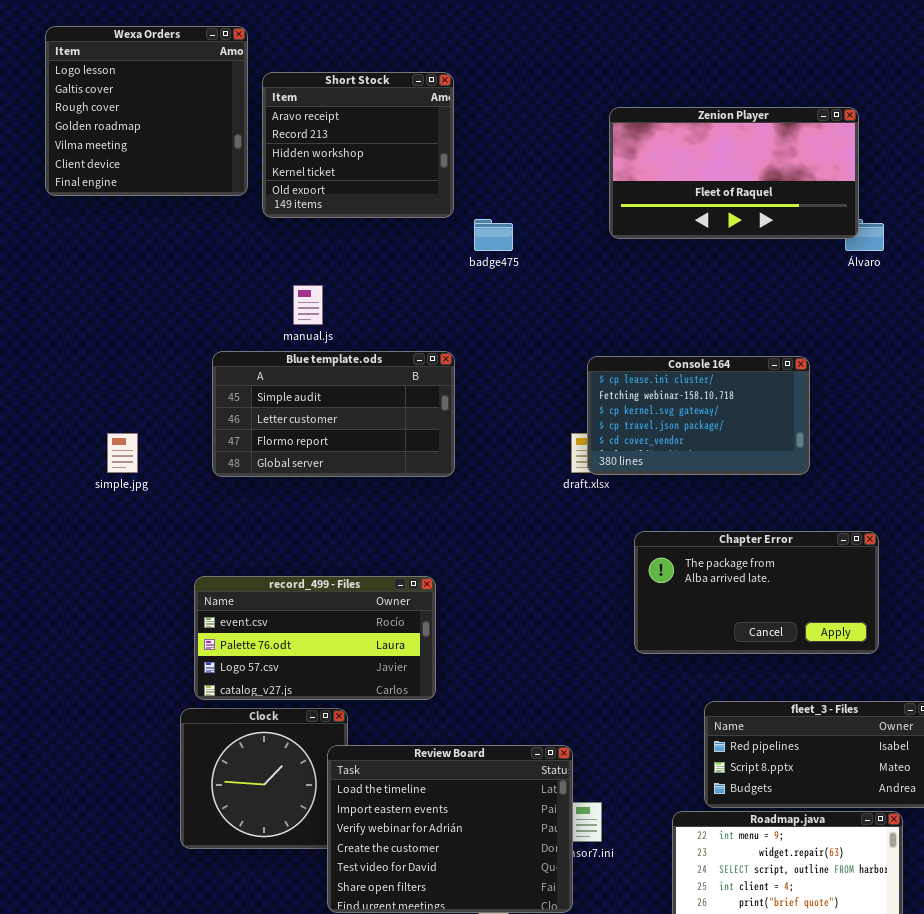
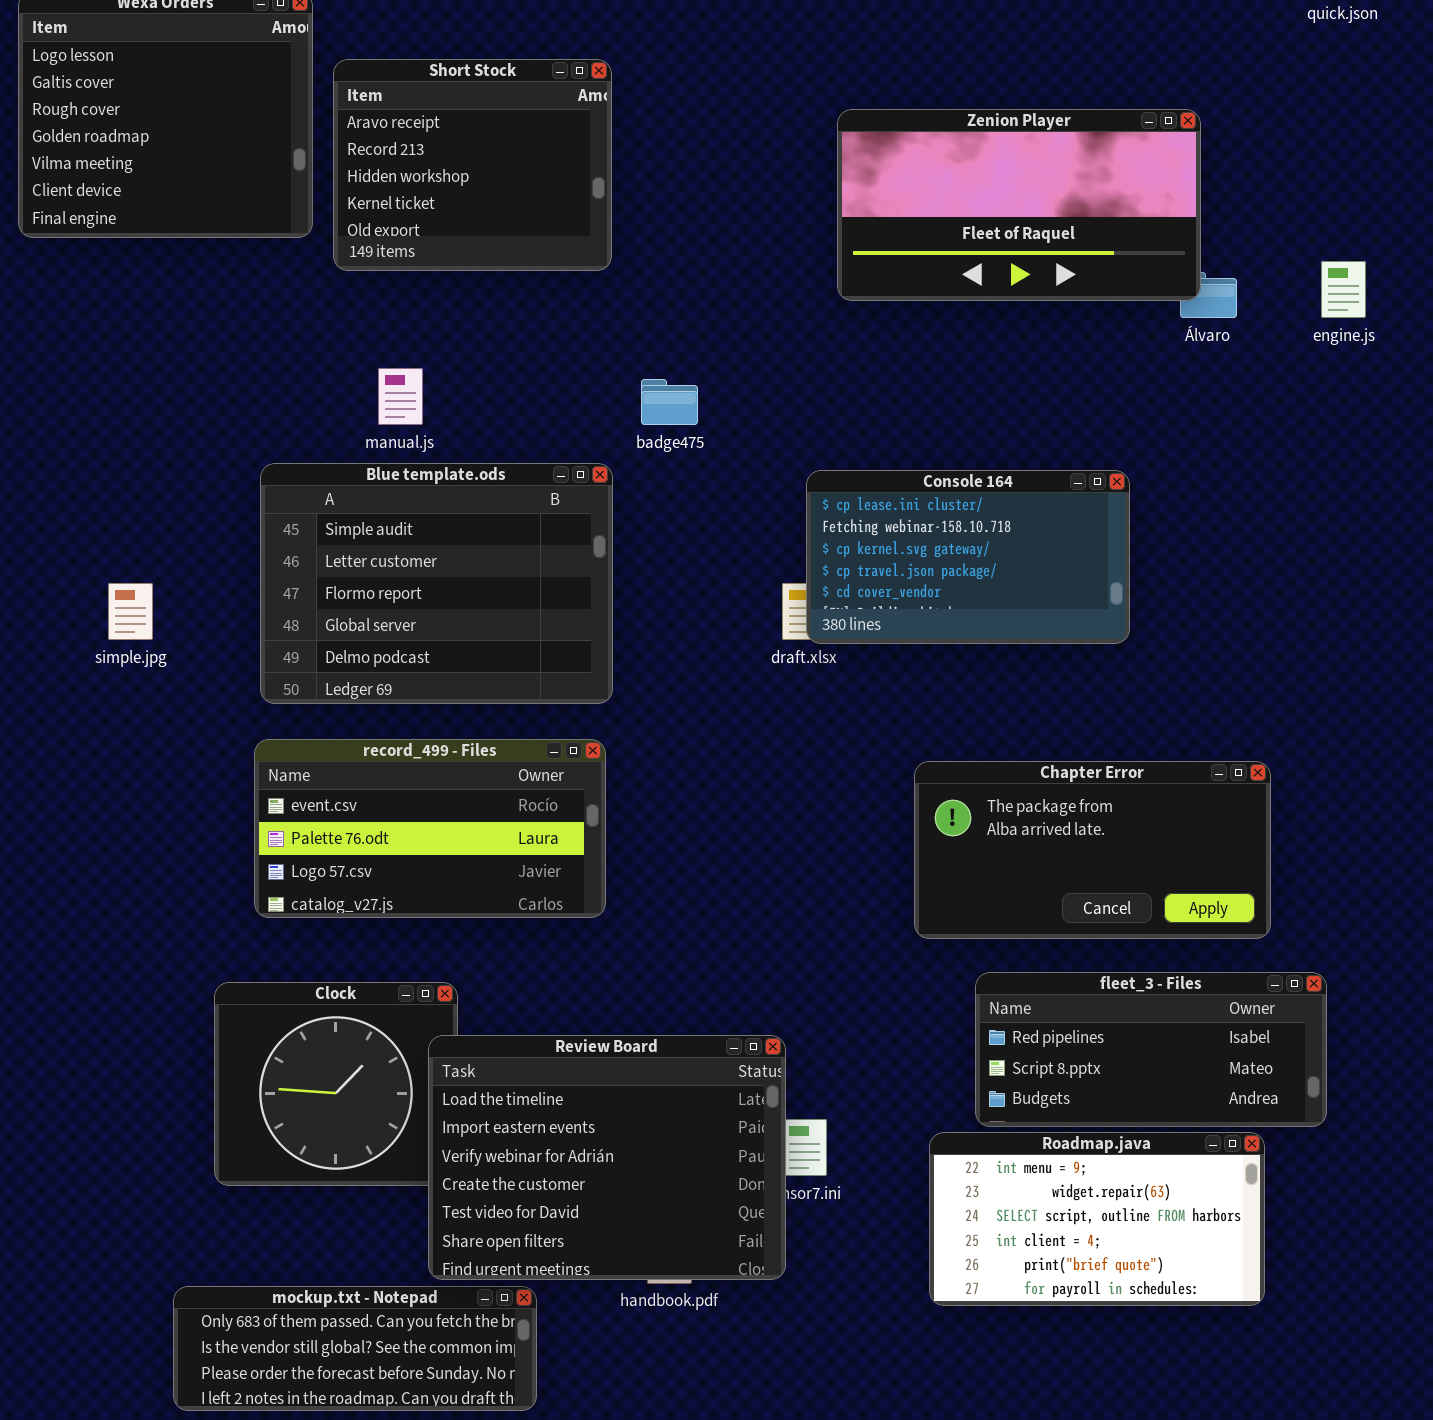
badge475: [474,219,513,251] -> [641,379,698,425], moved
Blue template.ods: [212,351,455,477] -> [260,463,613,704], resized
Chapter Error: [634,531,879,654] -> [914,761,1271,939], moved
record_499 - Files: [194,576,436,700] -> [254,739,606,918], moved

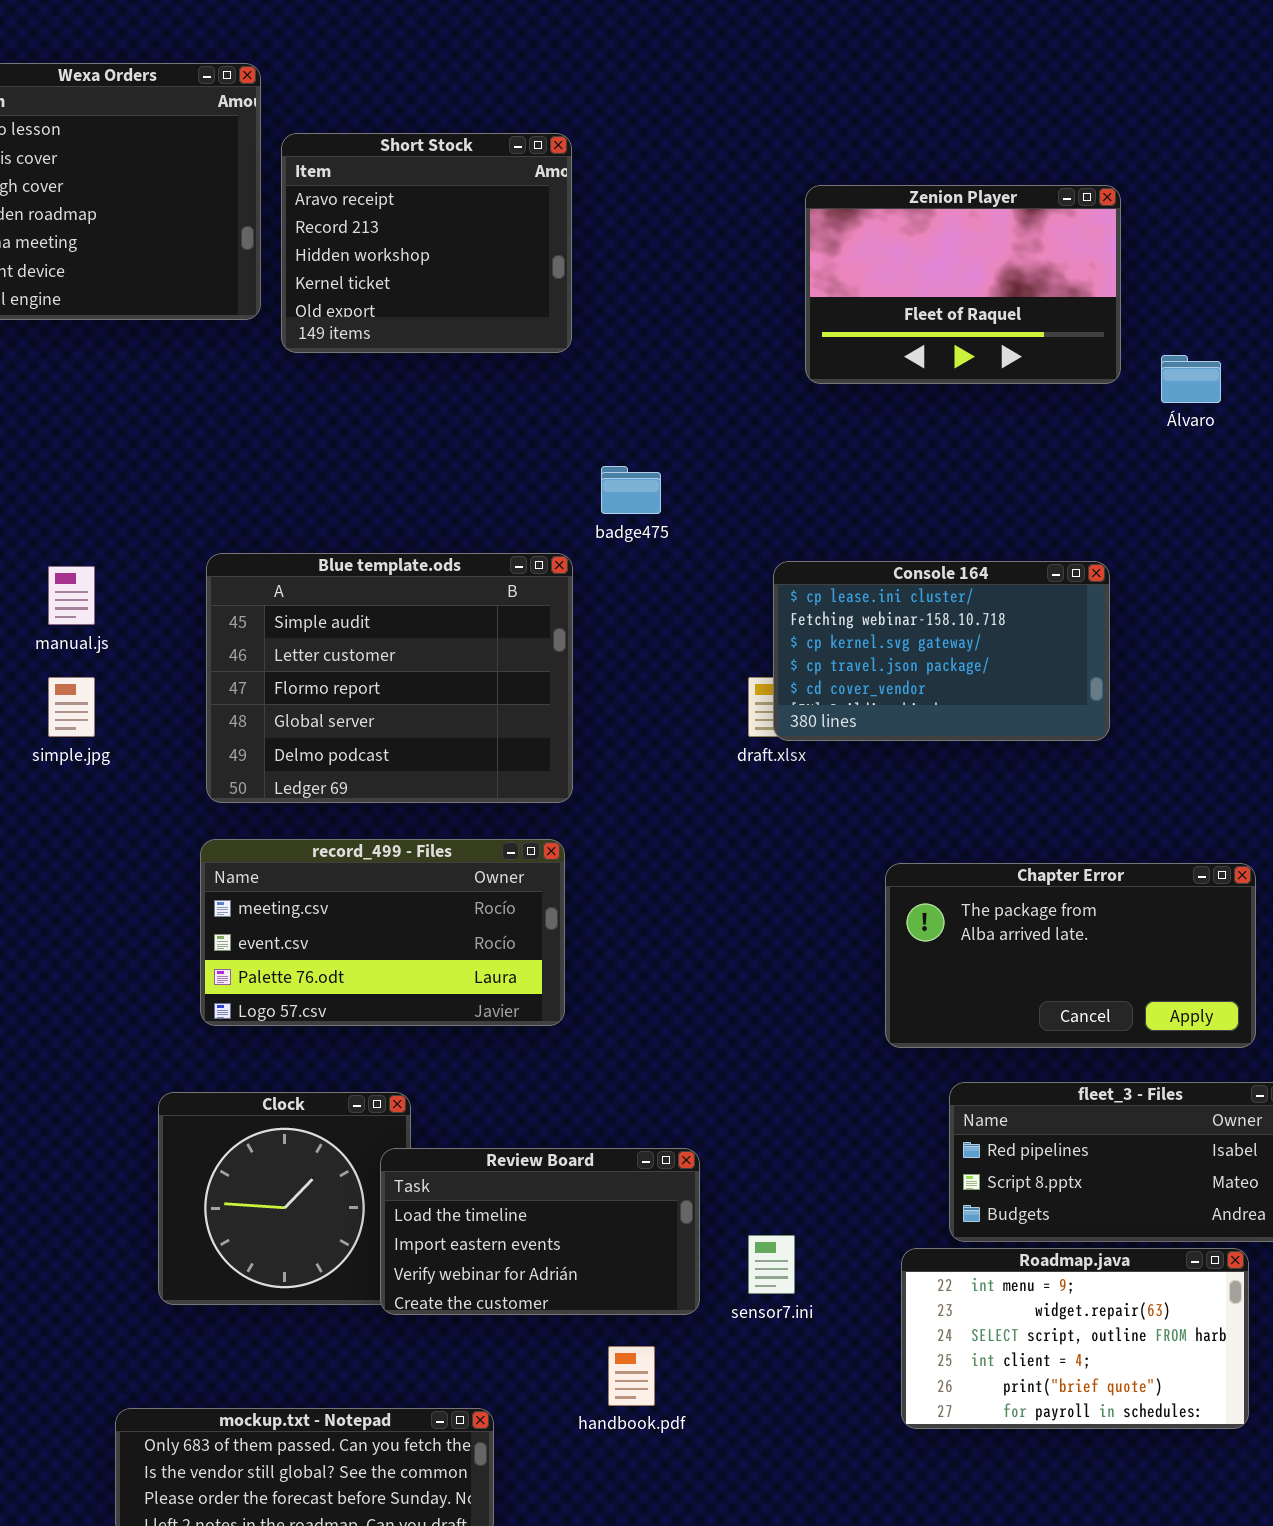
Zenion Player: [837,109,1201,301] -> [805,185,1121,384], resized
manual.js: [378,368,423,425] -> [48,566,95,625], moved
record_499 - Files: [254,739,606,918] -> [200,839,565,1026], scrolled up 1 row
Review Board: [428,1035,786,1280] -> [380,1148,700,1315], resized

